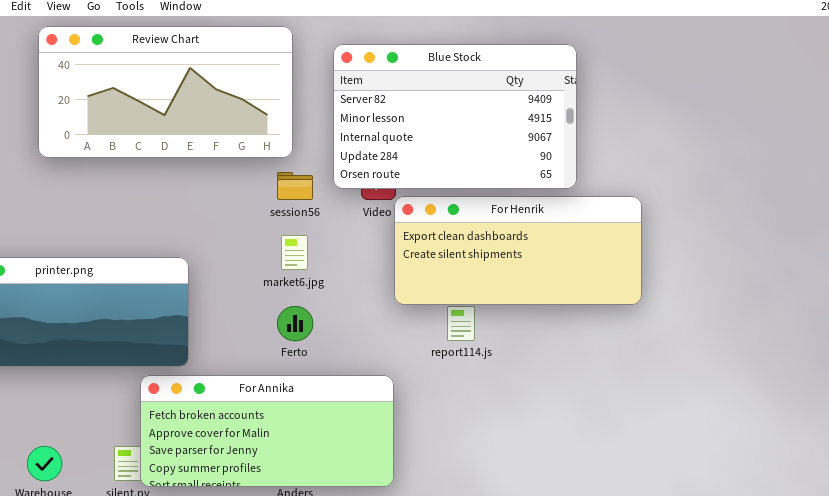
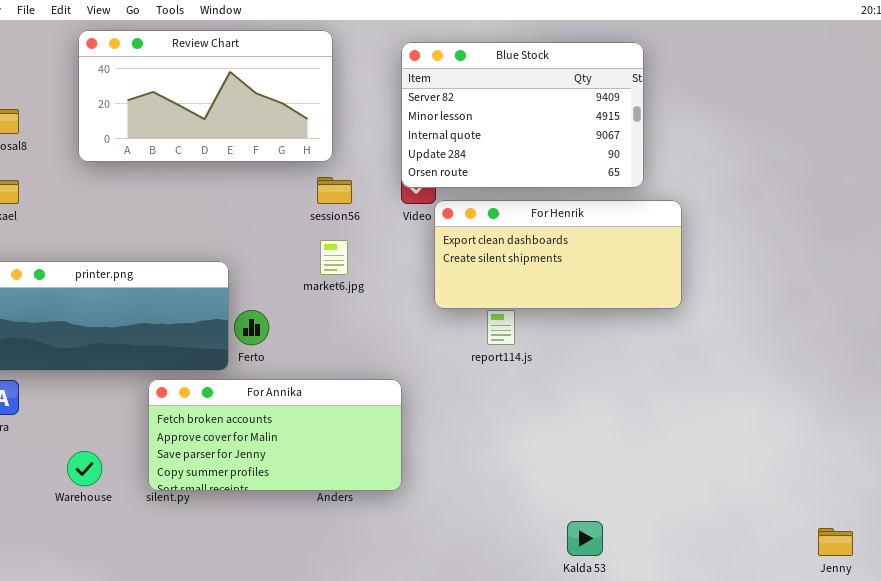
Blue Stock: [333,44,577,189] -> [401,42,644,188], moved
Ferto: [277,306,313,341] -> [234,310,269,345], moved
For Annika: [140,375,394,487] -> [148,379,402,491], moved

